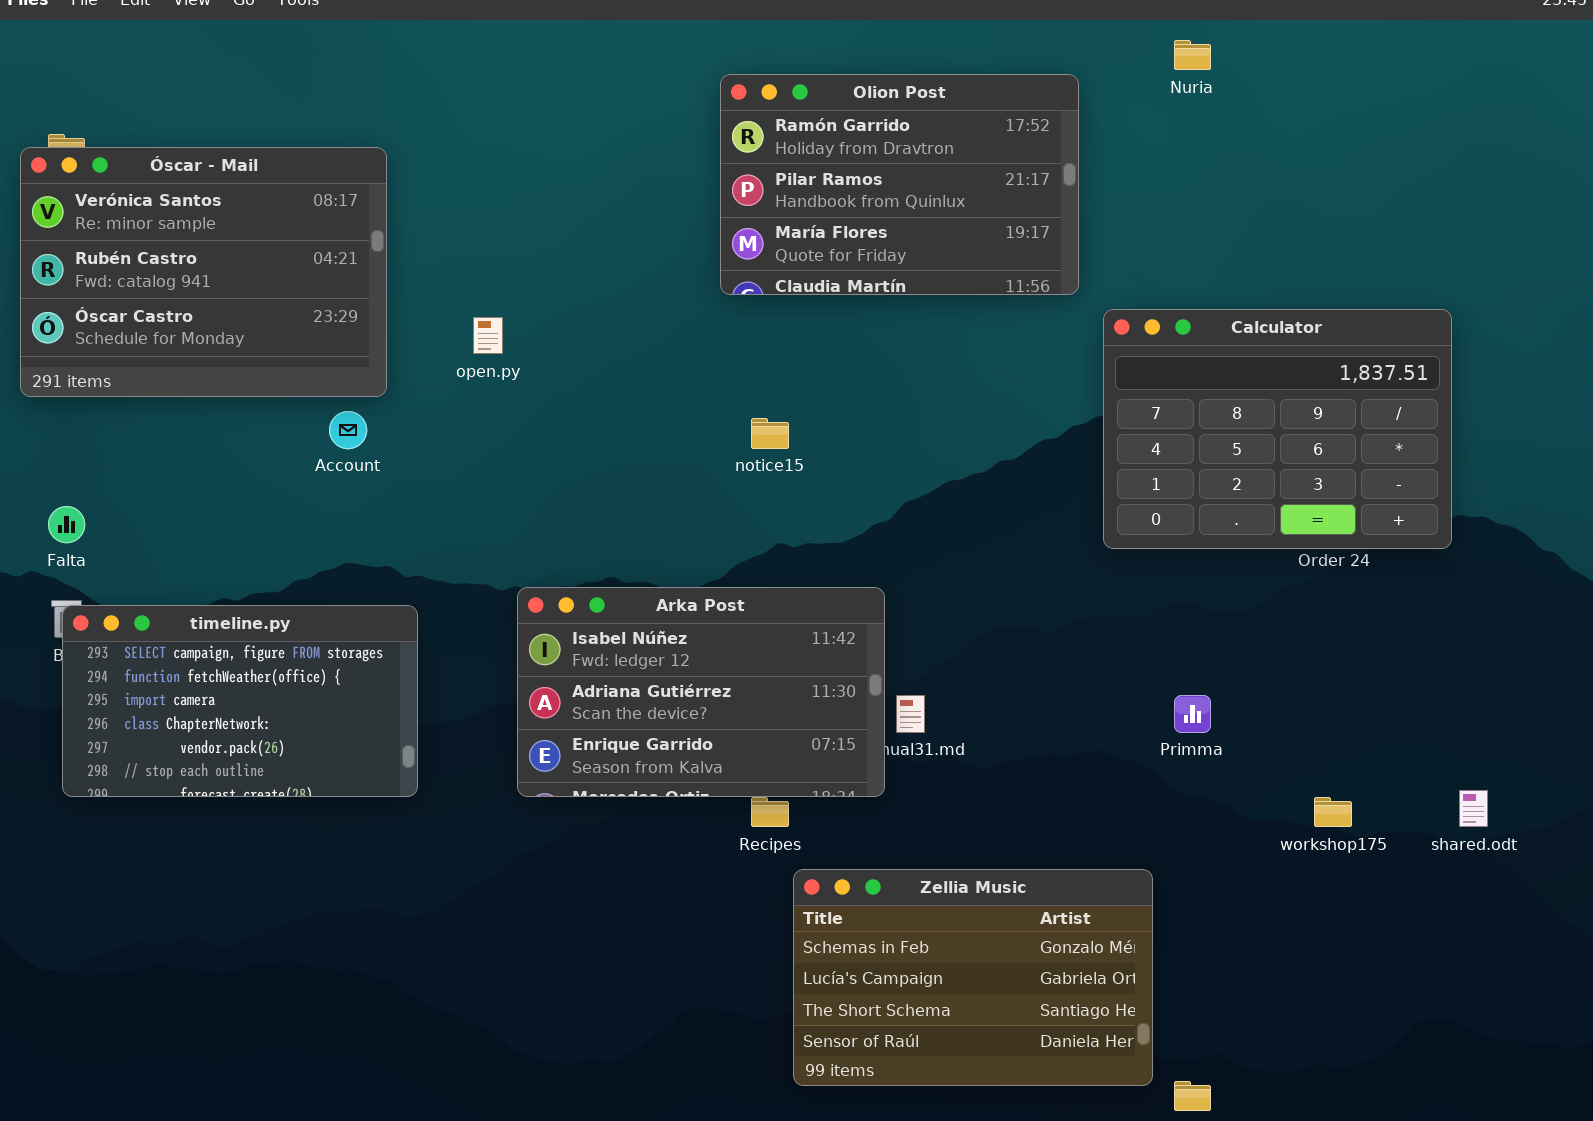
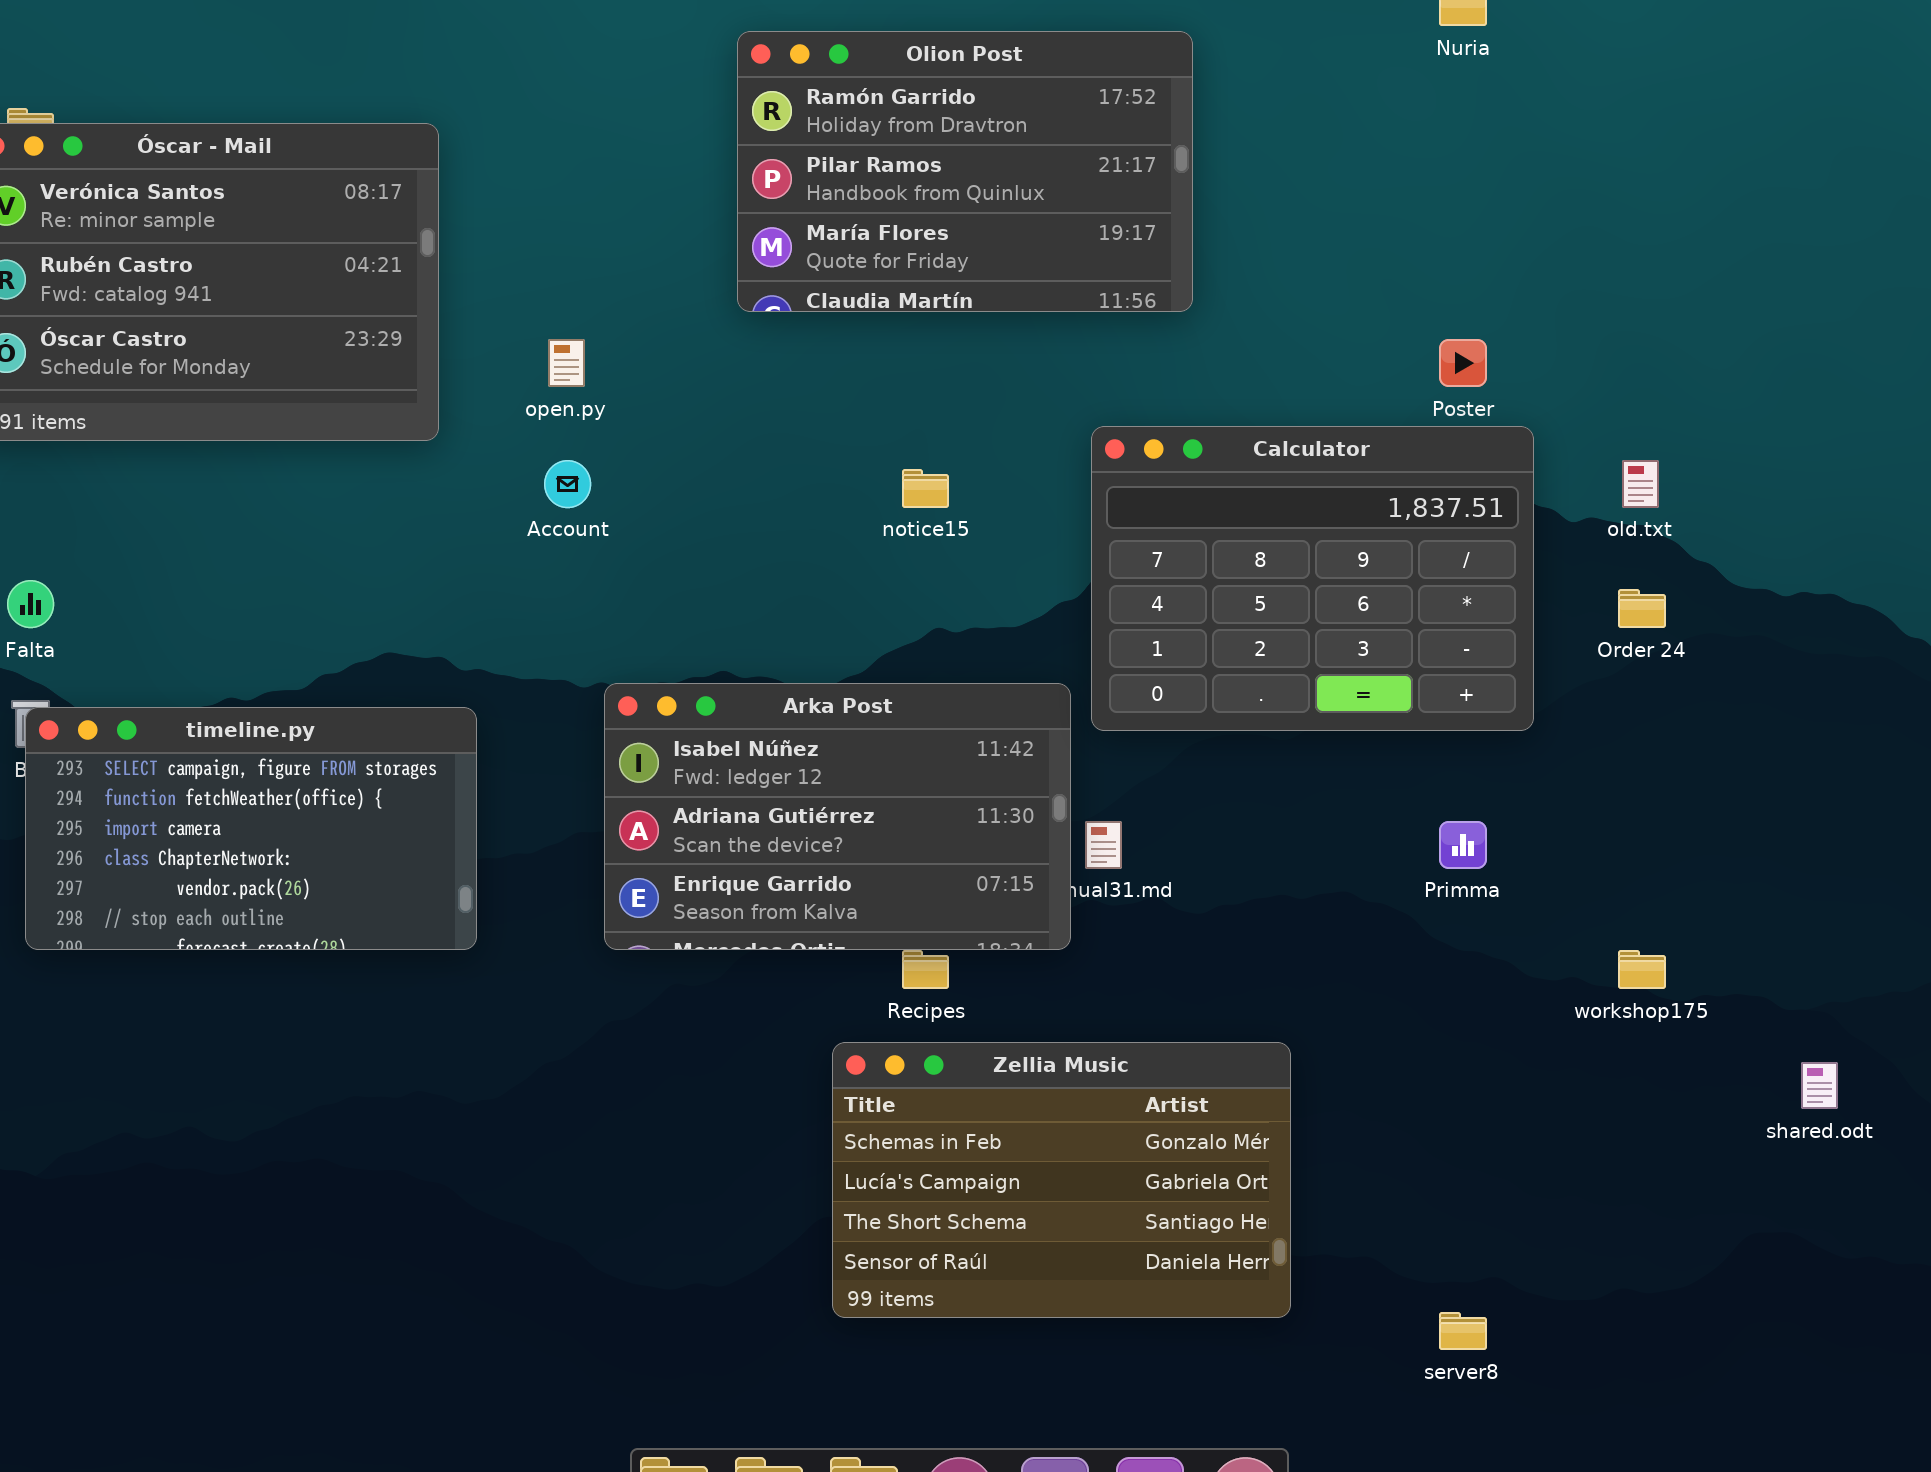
Olion Post: [720,74,1079,295] -> [737,31,1193,312], moved
Calculator: [1103,309,1452,549] -> [1091,426,1534,731], moved
Account: [329,411,367,449] -> [544,460,591,508], moved
shared.odt: [1459,790,1488,827] -> [1801,1062,1838,1109], moved
Zellia Music: [793,869,1153,1086] -> [832,1042,1291,1318], moved

